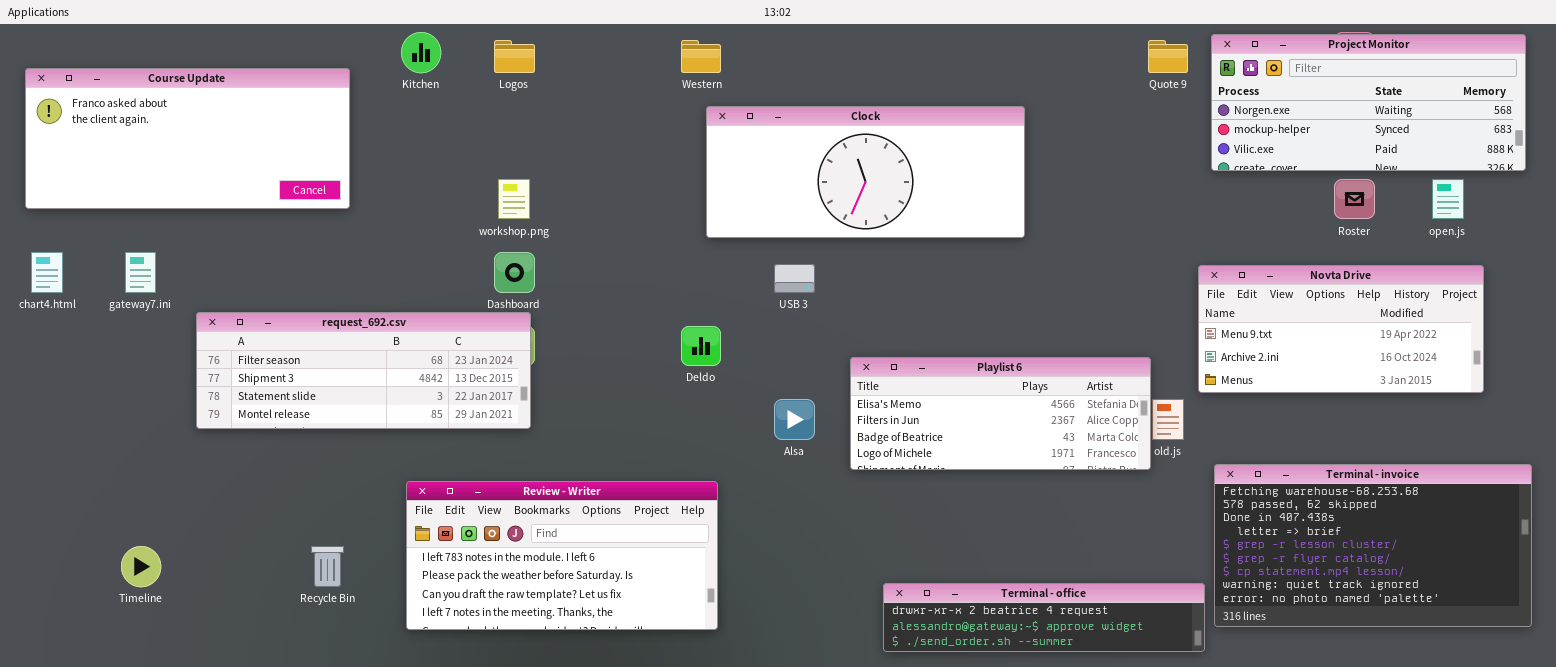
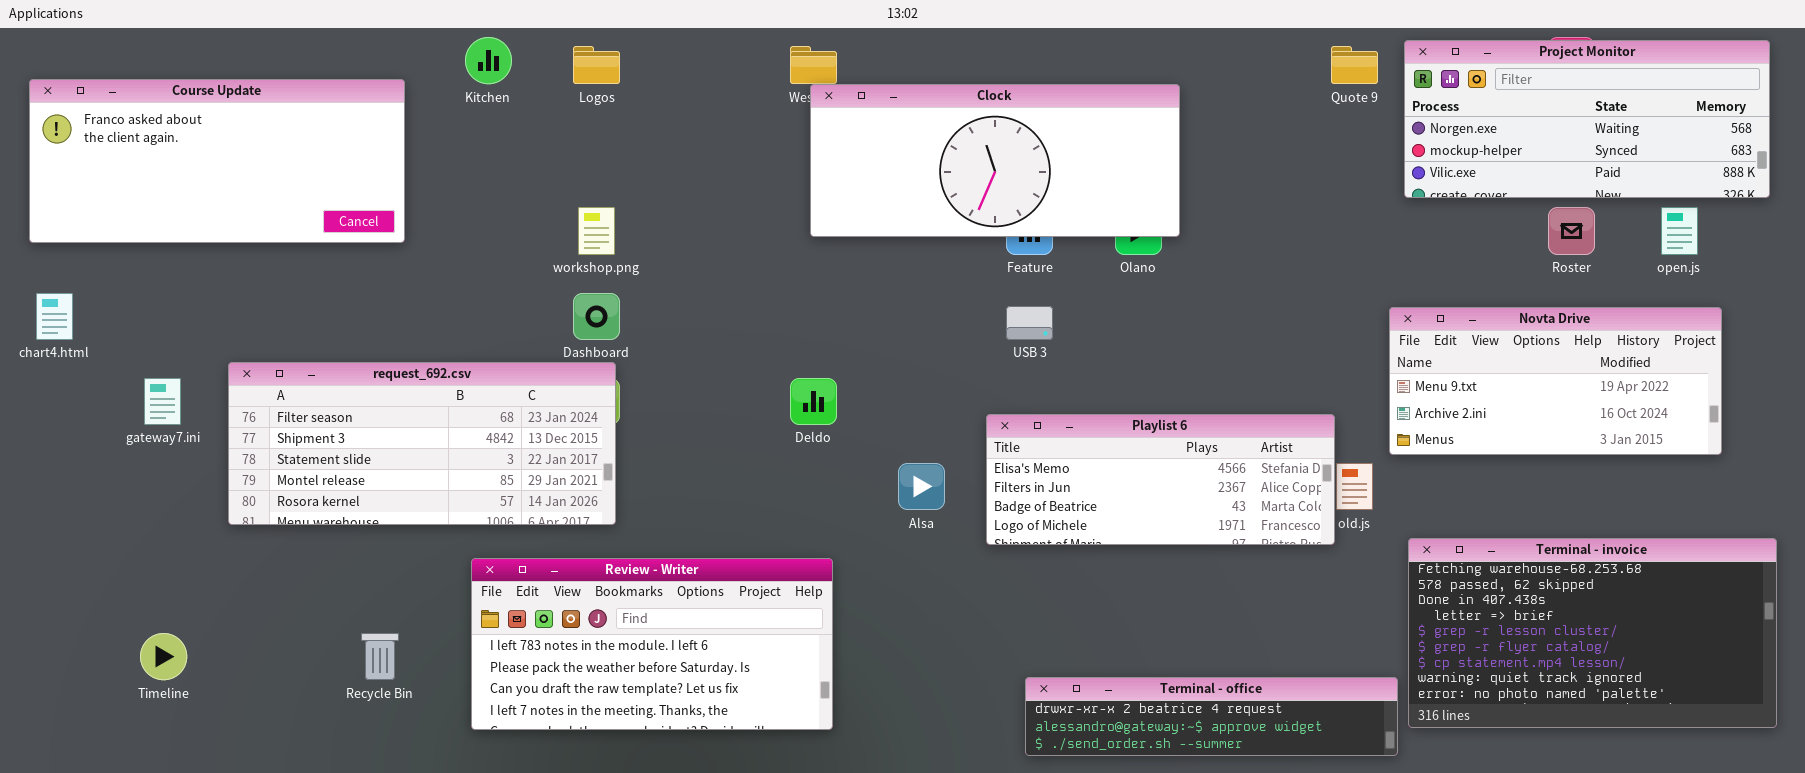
Clock: [706,106,1025,238] -> [810,84,1180,237], moved
gateway7.ini: [125,252,156,293] -> [144,378,181,425], moved
USB 3: [774,264,815,293] -> [1006,306,1053,340], moved
request_692.csv: [196,312,531,429] -> [228,362,616,525], resized

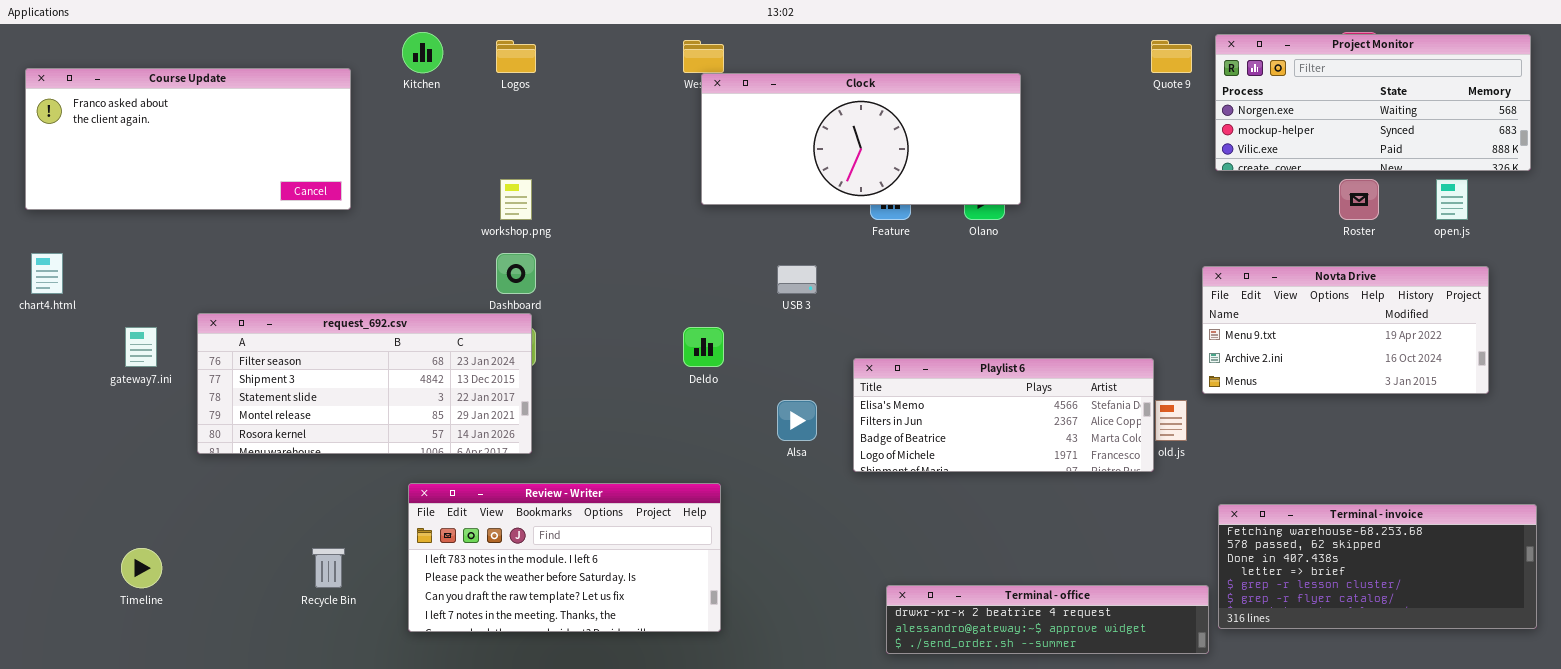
USB 3: [1006,306,1053,340] -> [777,265,817,294], moved
Terminal - invoice: [1408,538,1777,728] -> [1218,504,1537,629], resized

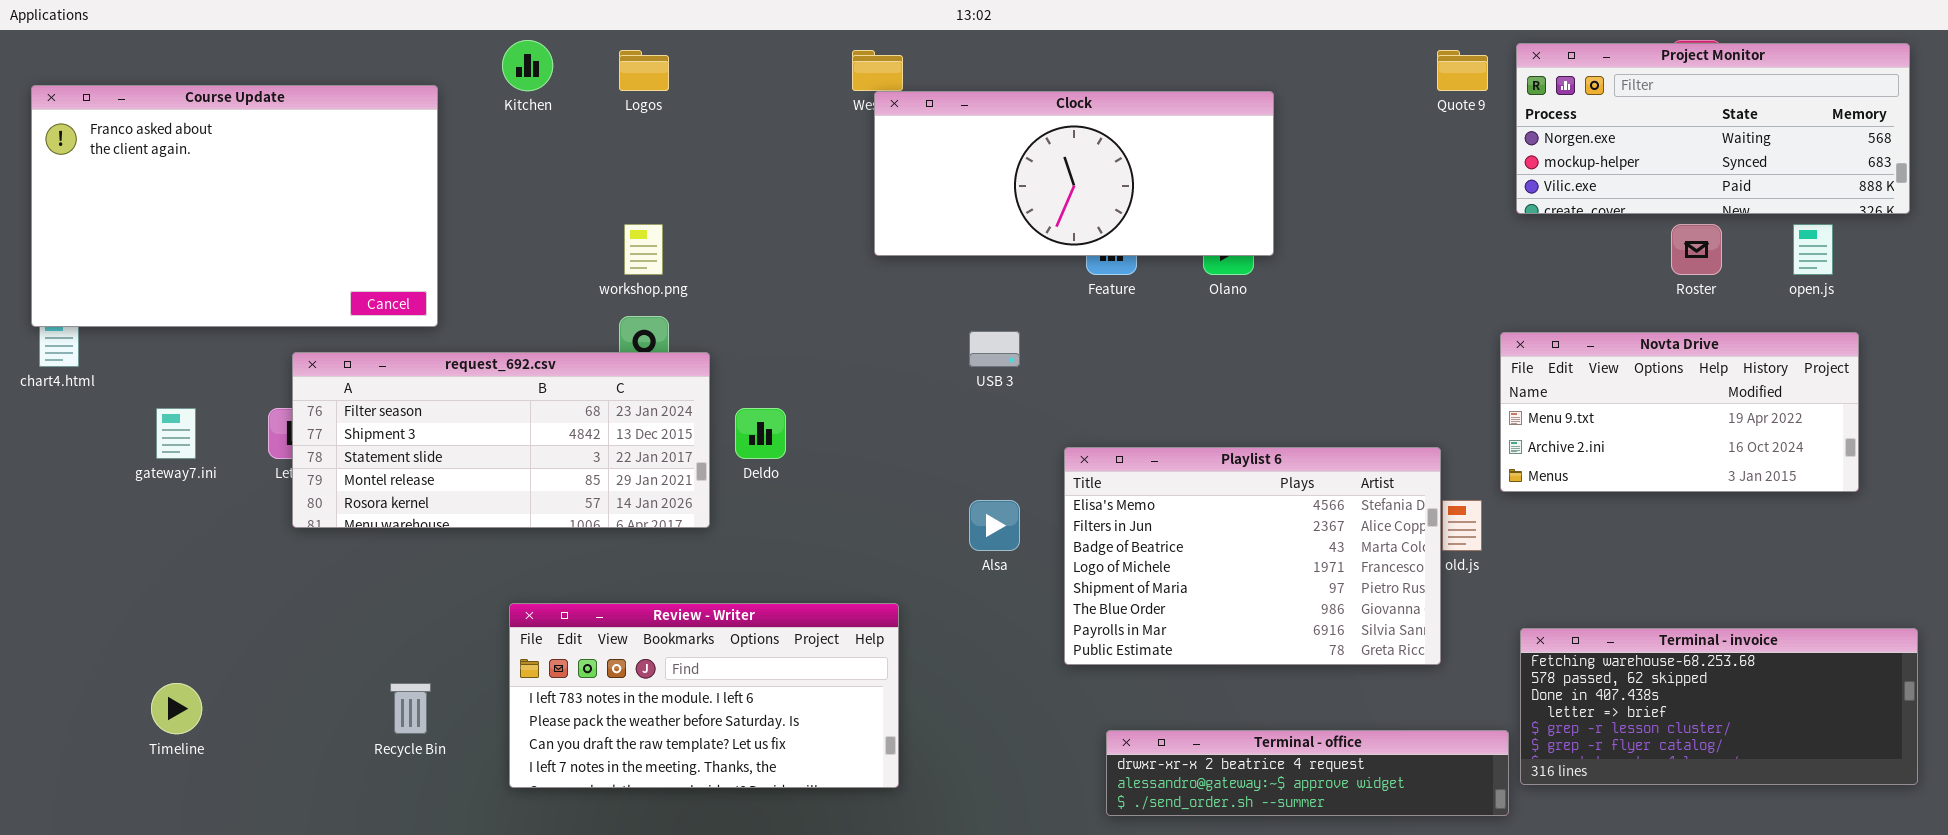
Course Update: [25,68,351,210] -> [31,85,438,327], resized
request_692.csv: [197,313,532,454] -> [292,352,710,528], moved
Deldo: [683,327,724,367] -> [735,408,786,459], moved
Playlist 6: [853,358,1154,472] -> [1064,447,1441,665], resized

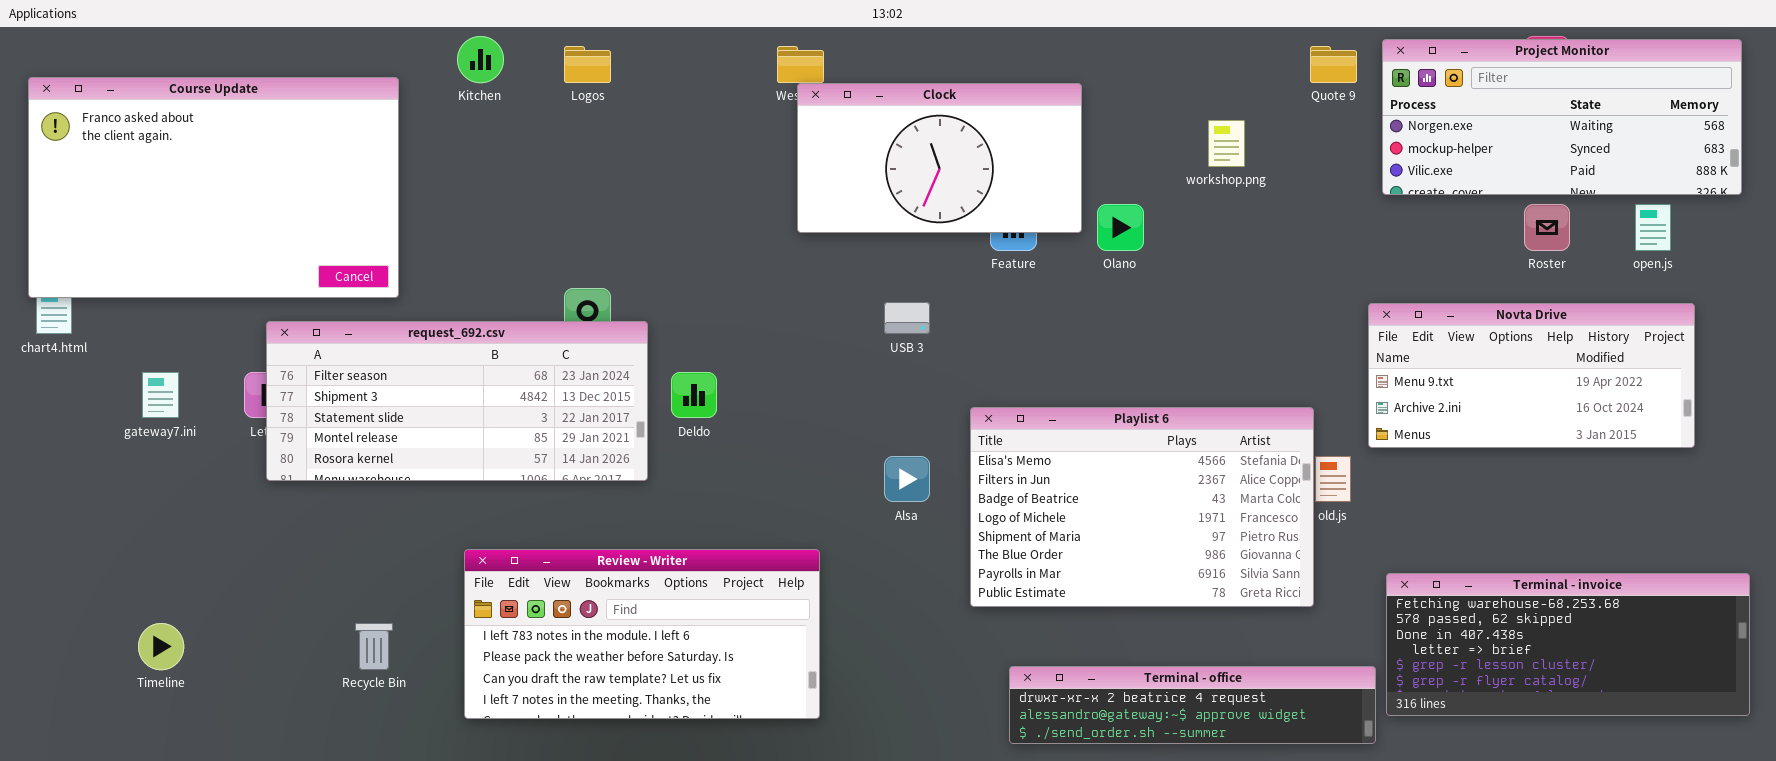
Clock: [874,91,1274,256] -> [797,83,1082,233], resized
workshop.png: [624,224,663,275] -> [1208,120,1245,167], moved

